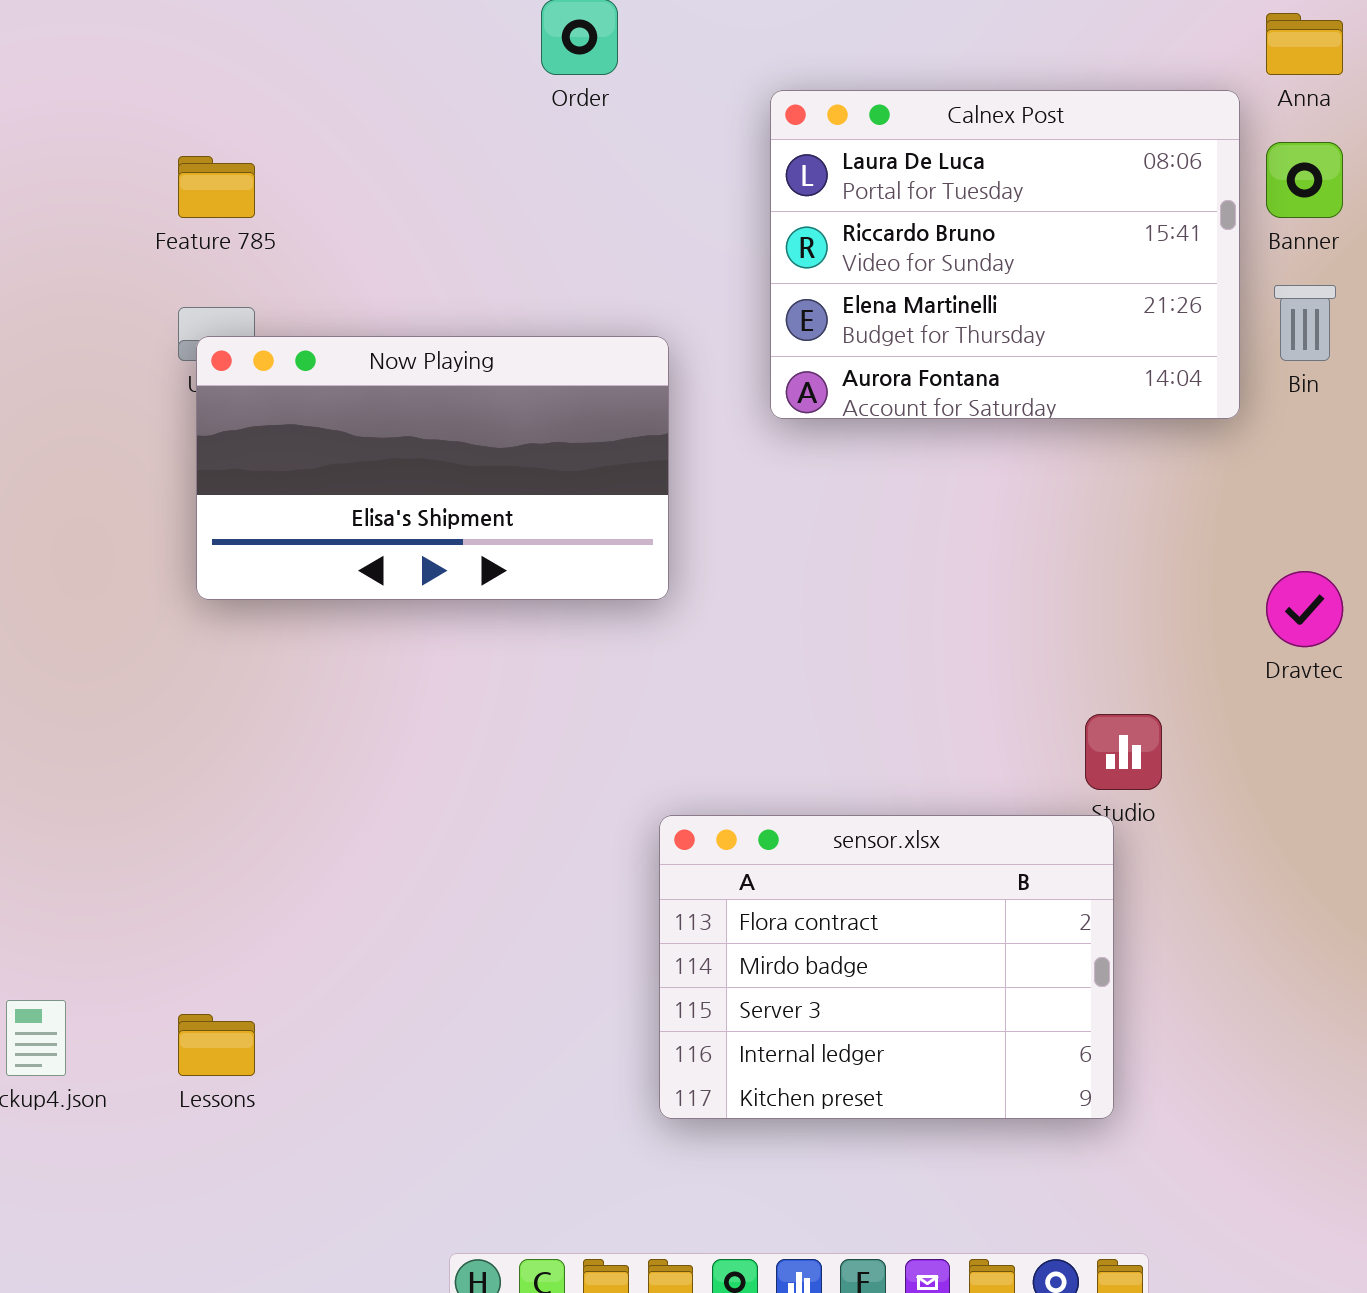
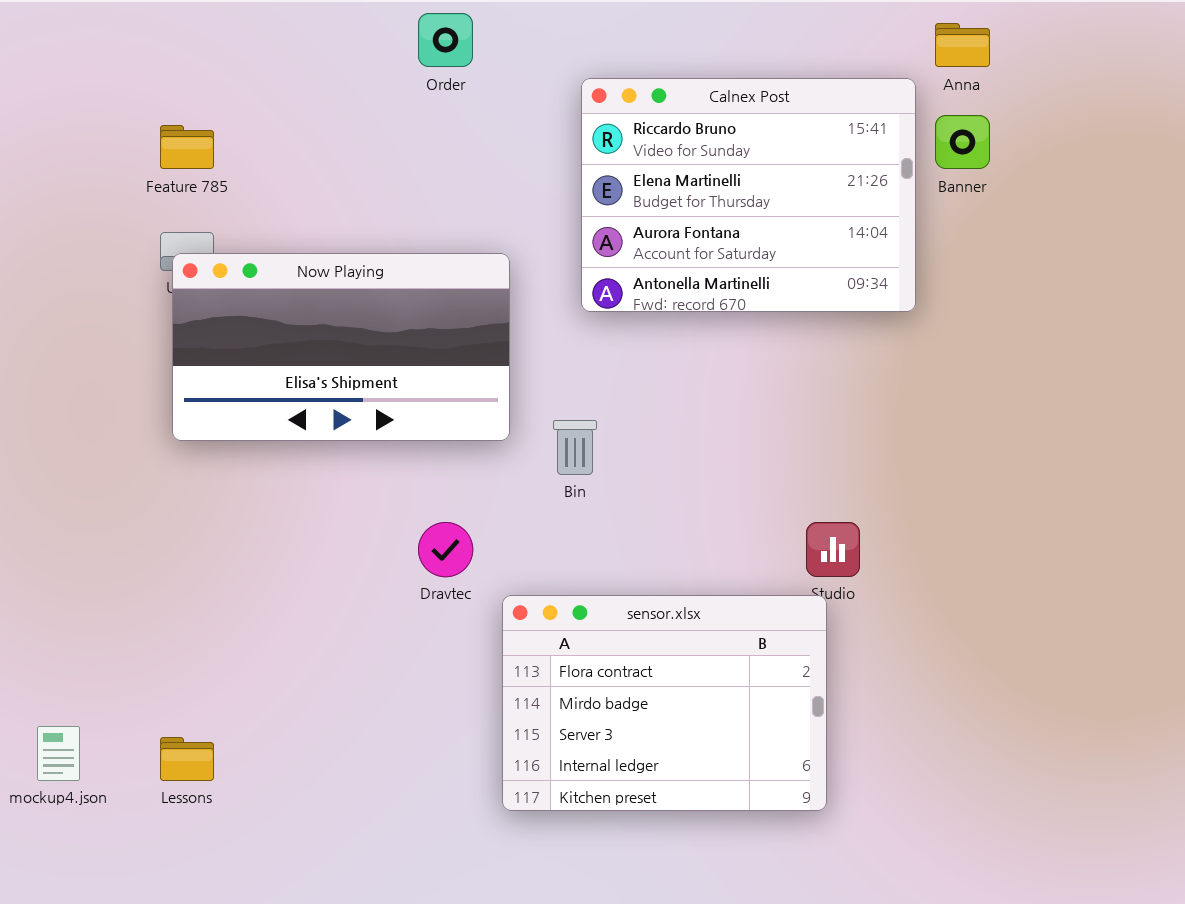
Calnex Post: [770,90,1240,419] -> [581,78,916,312], scrolled down 1 row
Bin: [1274,285,1336,361] -> [553,420,597,475], moved
Dravtec: [1266,571,1343,647] -> [418,522,473,577], moved

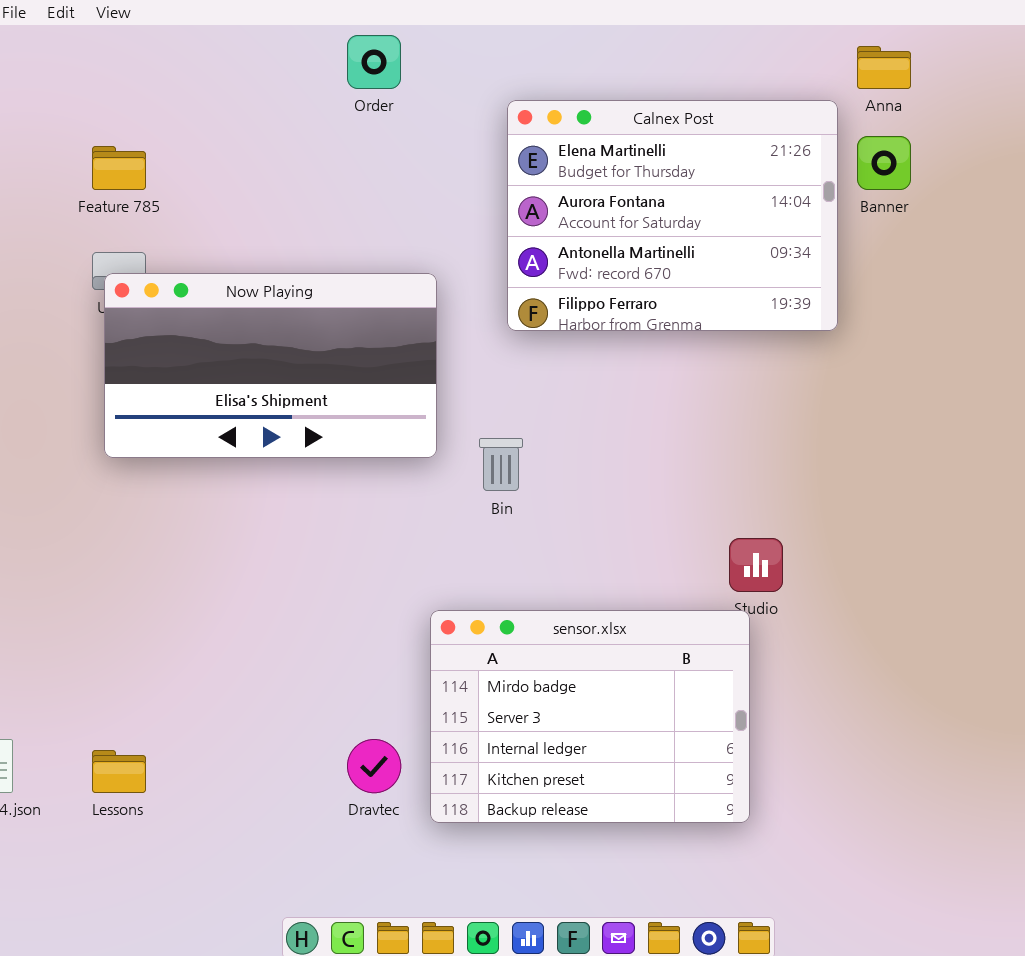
Calnex Post: [581,78,916,312] -> [507,100,838,331], scrolled down 1 row
Dravtec: [418,522,473,577] -> [347,739,401,793], moved
sensor.xlsx: [502,595,827,811] -> [430,610,750,823], scrolled down 1 row

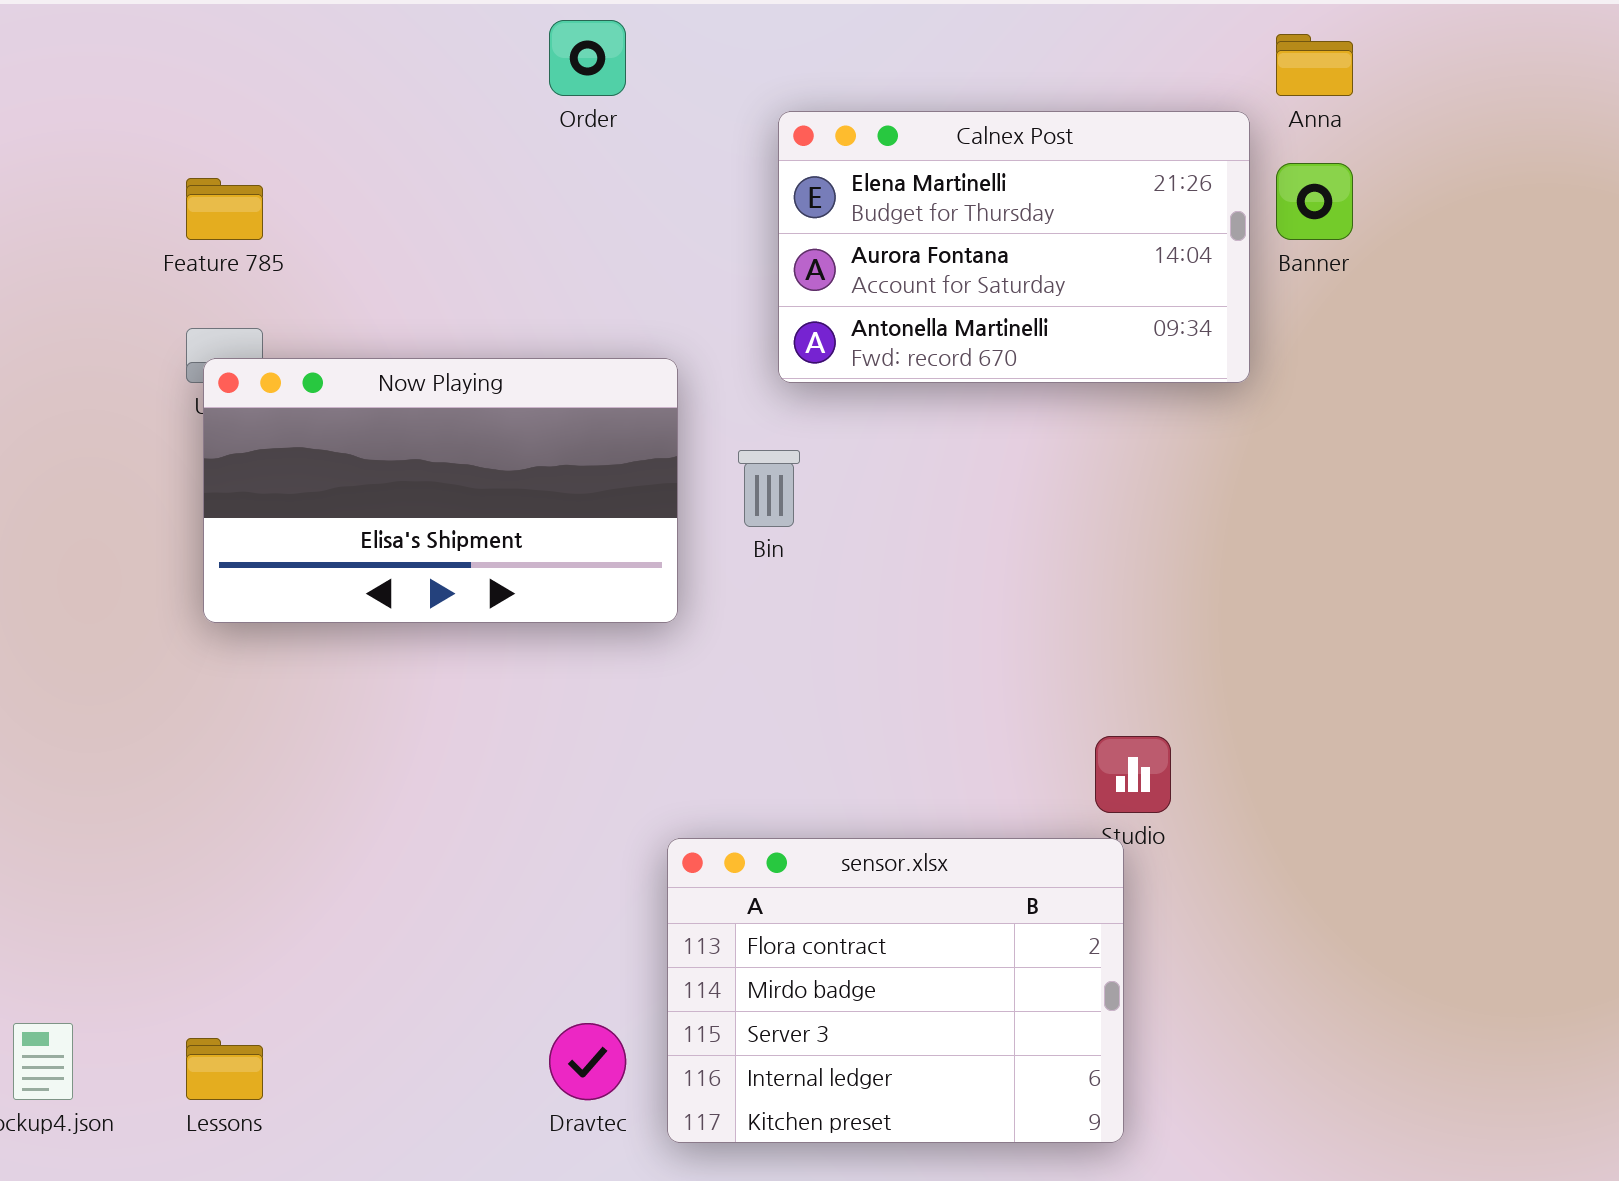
Calnex Post: [507,100,838,331] -> [778,111,1250,383], resized
Bin: [479,438,523,491] -> [738,450,800,527], moved
sensor.xlsx: [430,610,750,823] -> [667,838,1124,1143], scrolled up 1 row

